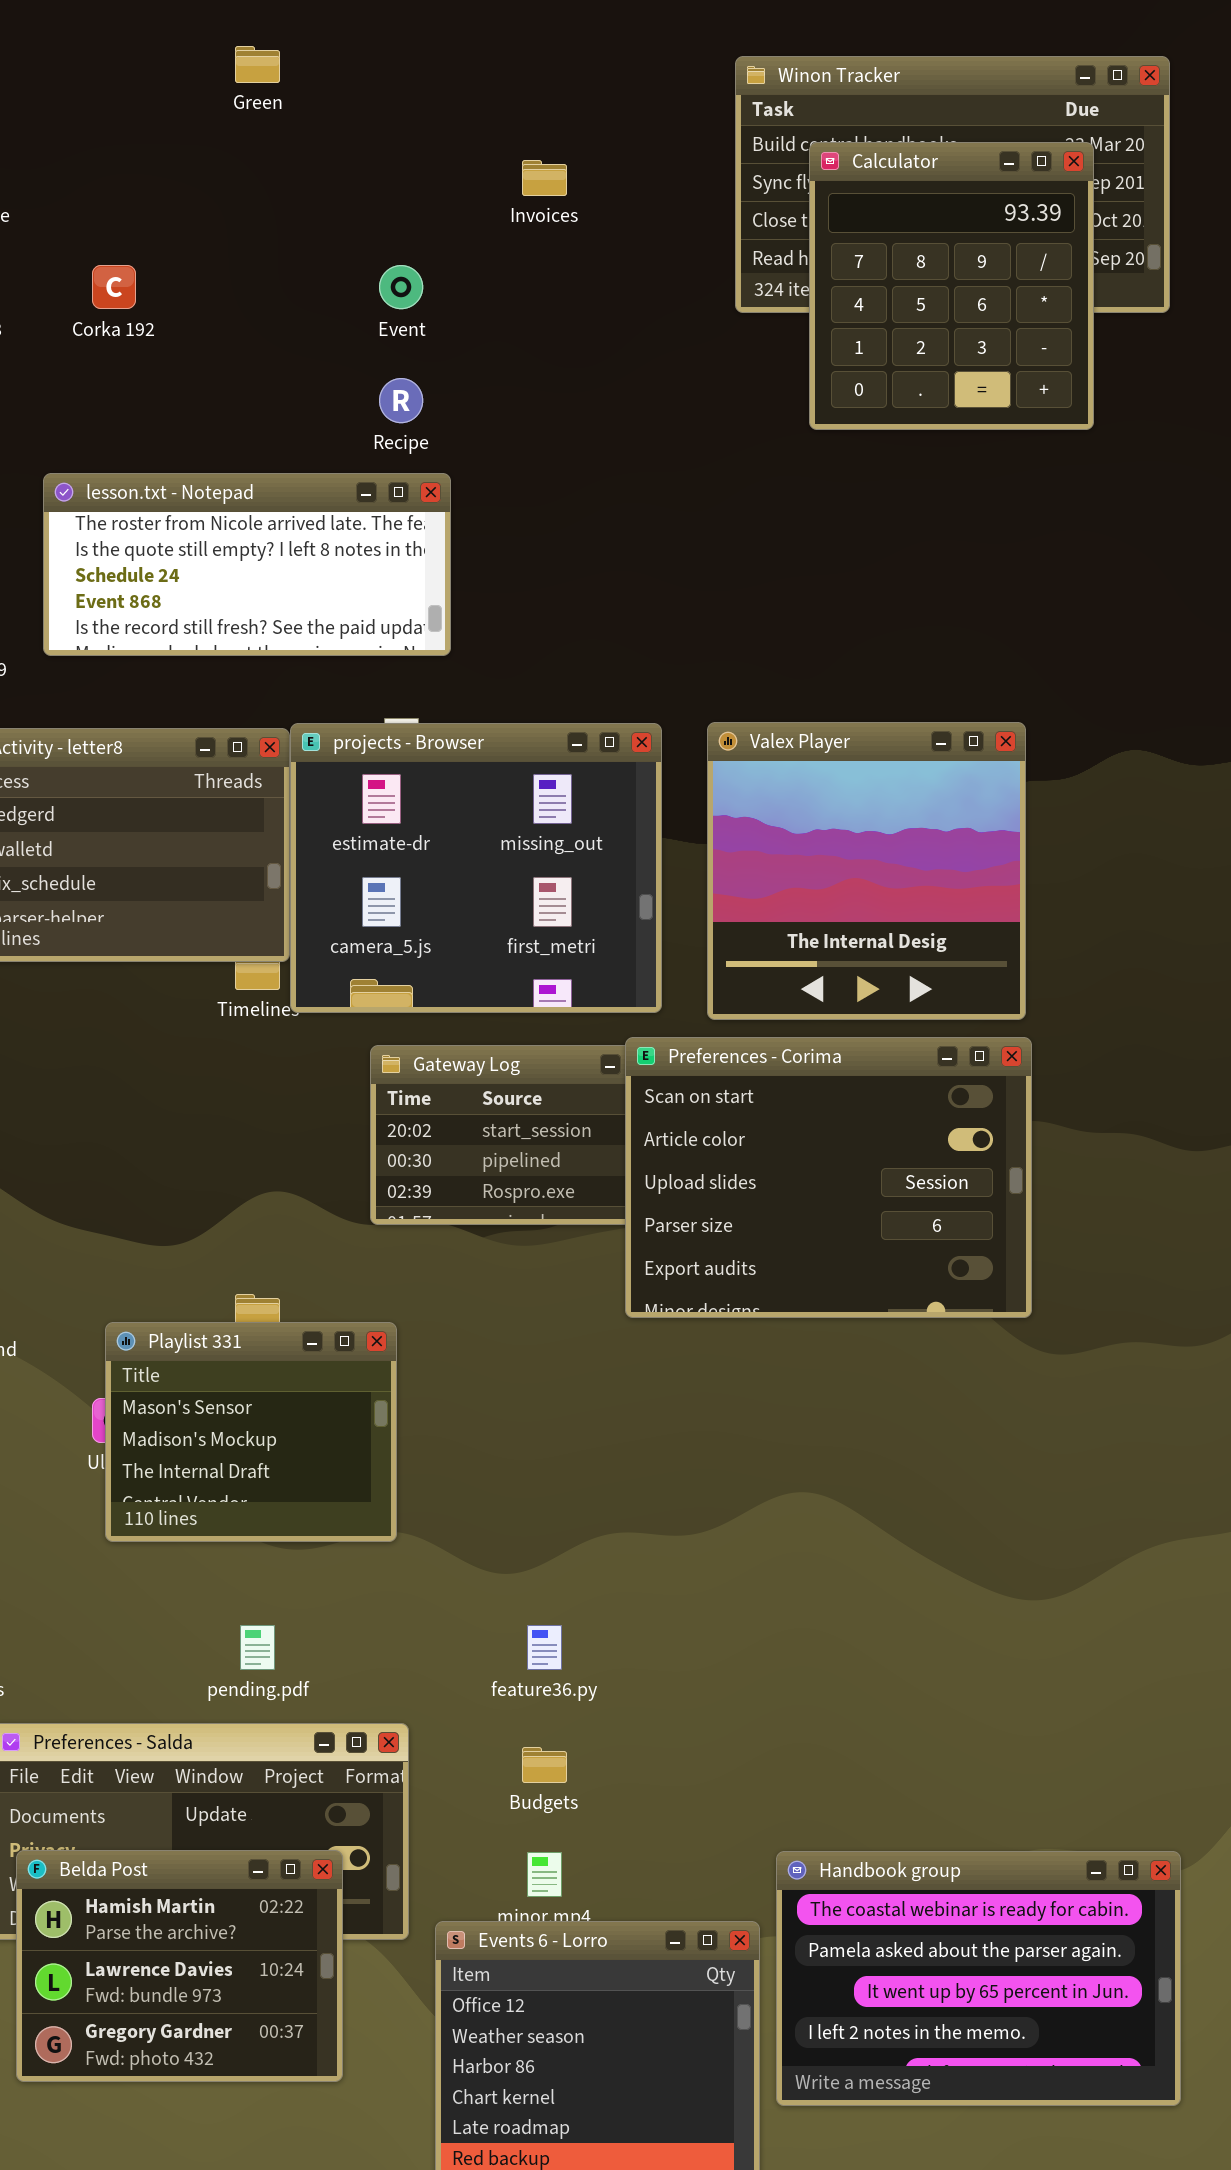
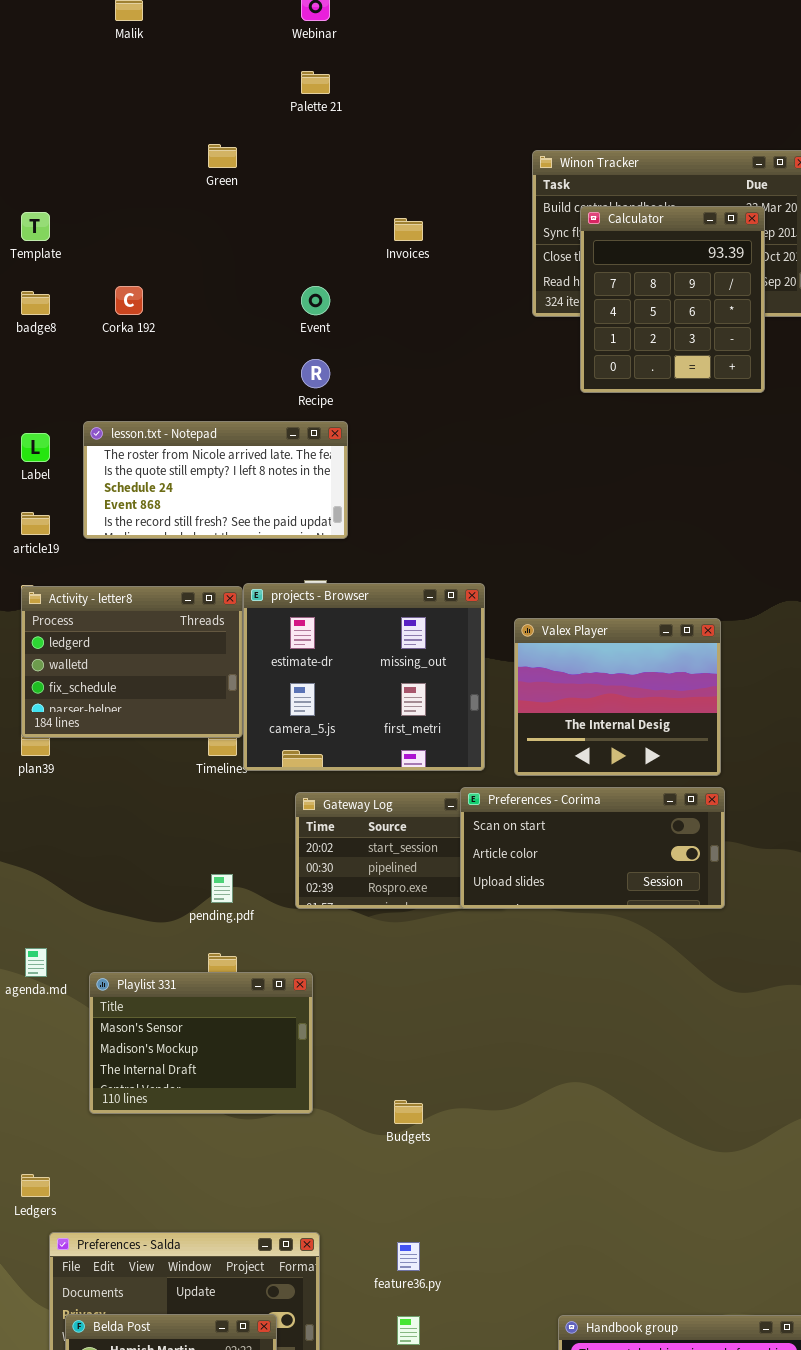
Valex Player: [707,722,1026,1020] -> [514,618,721,776], resized
Preferences - Corima: [625,1037,1032,1318] -> [460,787,725,909], resized
Playlist 331: [105,1322,397,1542] -> [89,972,313,1114], resized
pending.pdf: [240,1625,275,1670] -> [211,874,233,903], moved
feature36.py: [527,1625,562,1670] -> [397,1242,420,1271], moved
Budgets: [522,1747,567,1783] -> [394,1100,423,1124], moved

